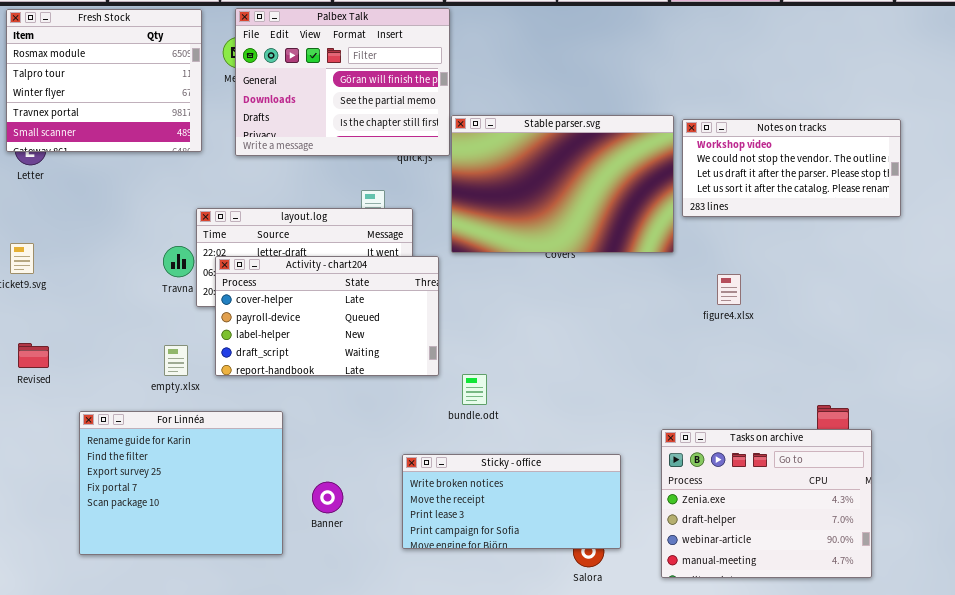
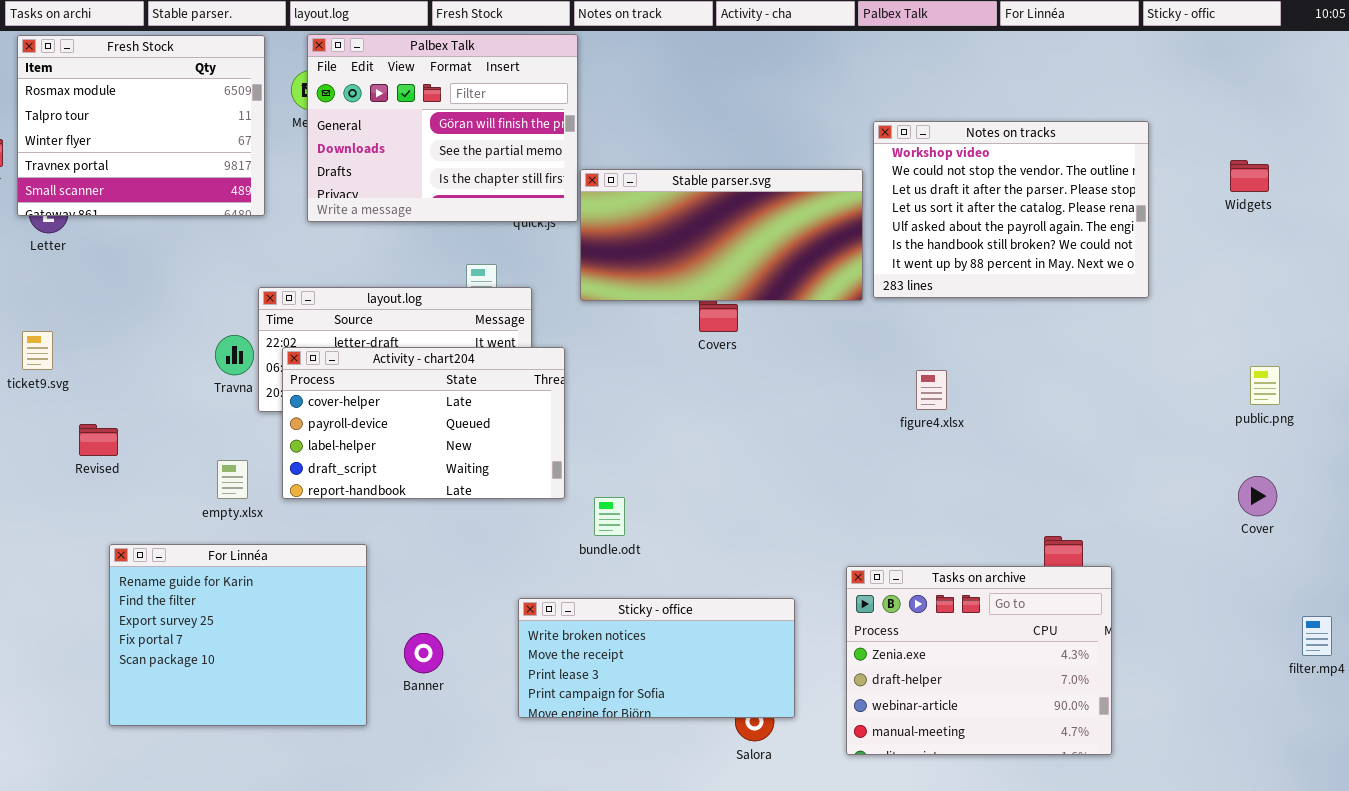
Stable parser.svg: [451,115,674,253] -> [580,169,863,301], resized
Notes on tracks: [682,119,901,217] -> [873,121,1149,298], resized
Revised: [18,343,49,368] -> [79,424,118,456], moved

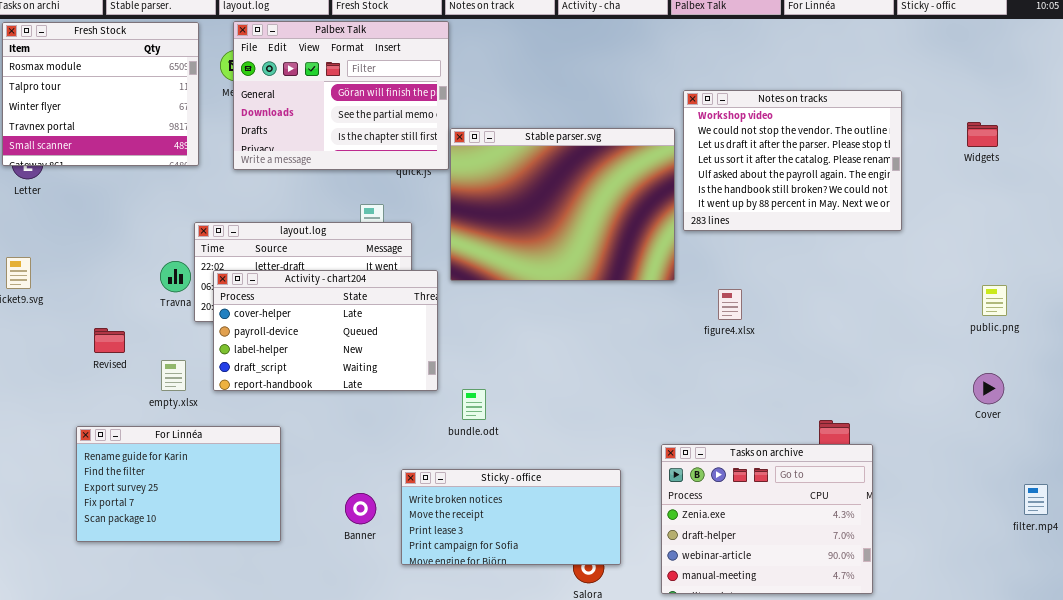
Stable parser.svg: [580,169,863,301] -> [450,128,675,281], resized
Revised: [79,424,118,456] -> [94,328,125,353], moved
For Linnéa: [109,544,367,726] -> [76,426,281,542], resized
Banner: [404,633,443,673] -> [345,493,376,524], moved

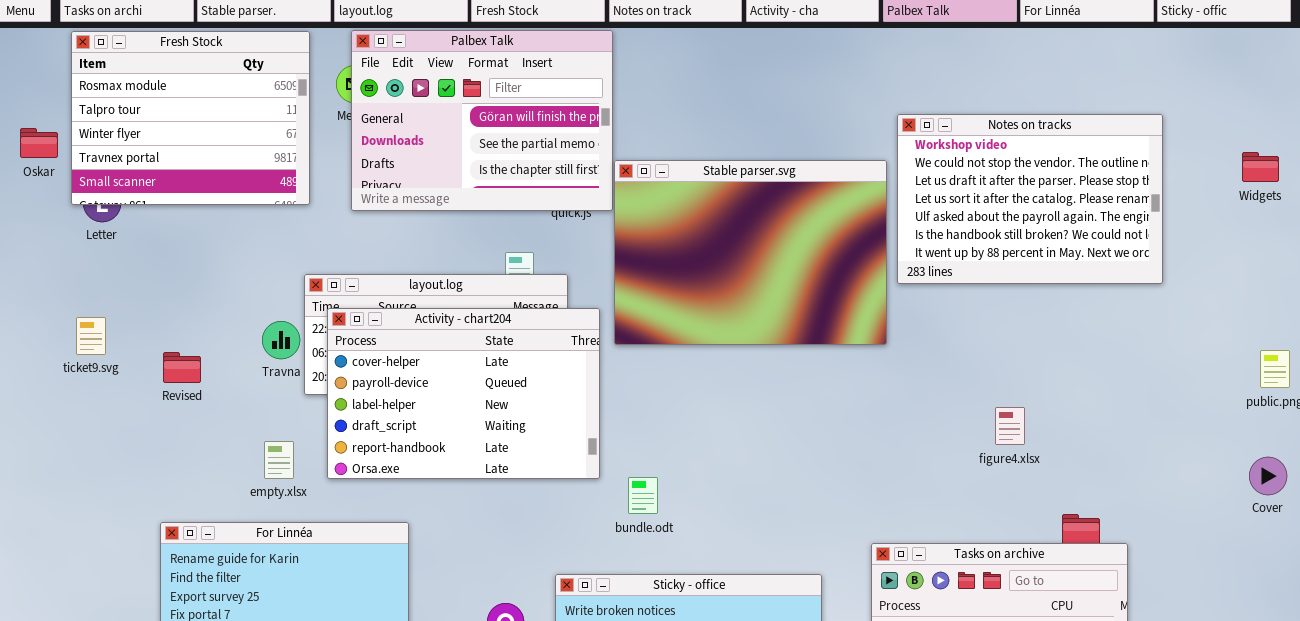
Activity - chart204: [213,270,438,391] -> [327,308,600,479], resized
figure4.xlsx: [718,289,742,320] -> [995,407,1025,445], moved
Revised: [94,328,125,353] -> [163,352,201,383], moved

